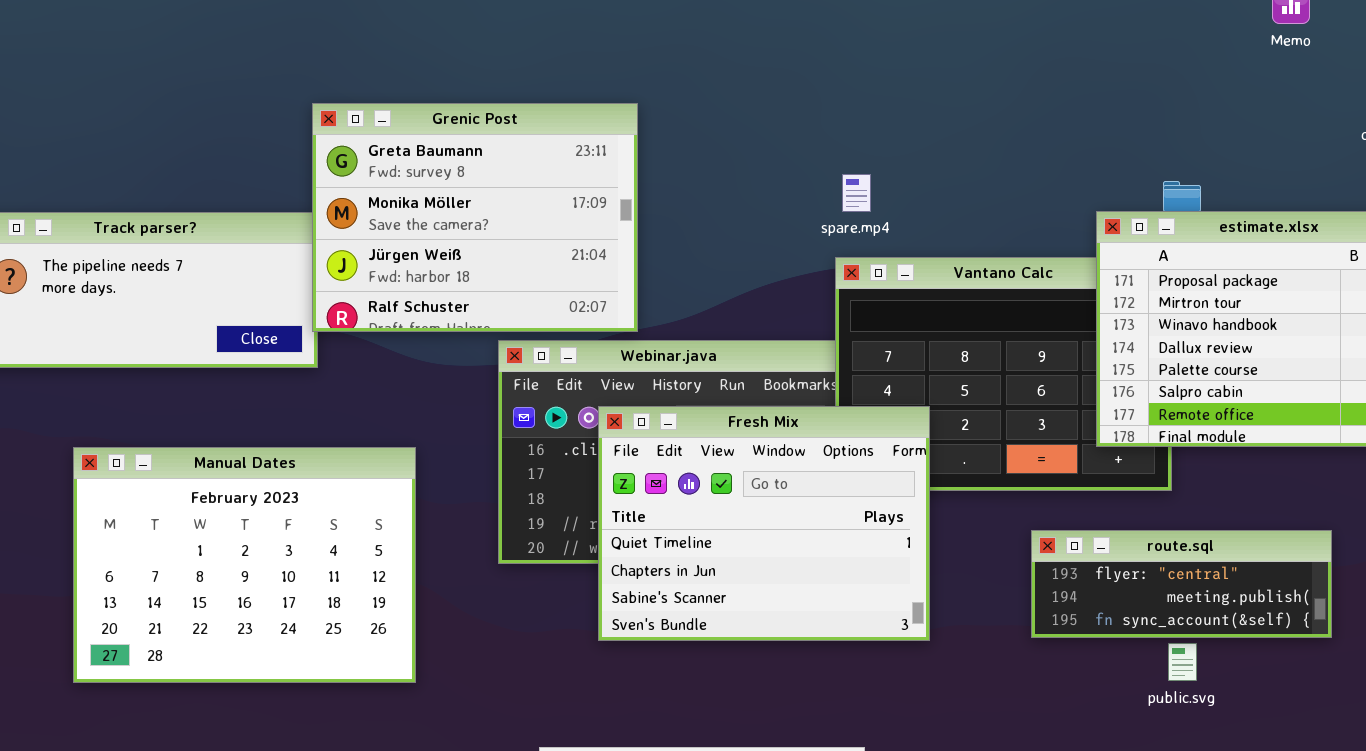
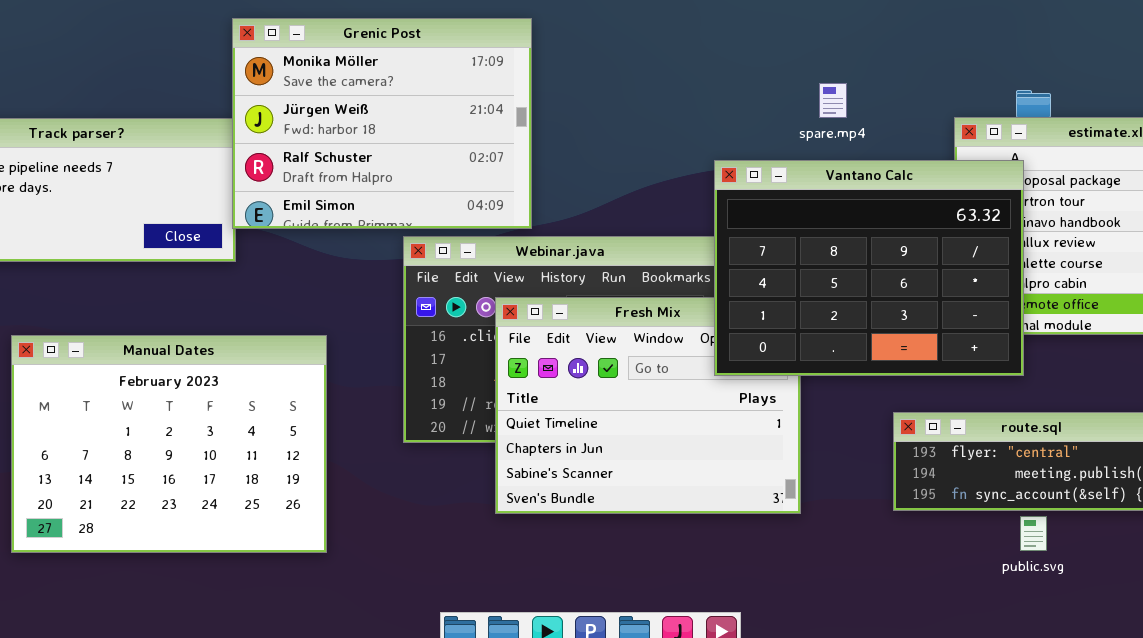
Grenic Post: [312,103,638,332] -> [232,18,532,229], scrolled down 1 row
spare.mp4: [842,174,871,212] -> [819,83,847,118], moved
Vantano Calc: [835,257,1172,491] -> [714,160,1024,376], raised

